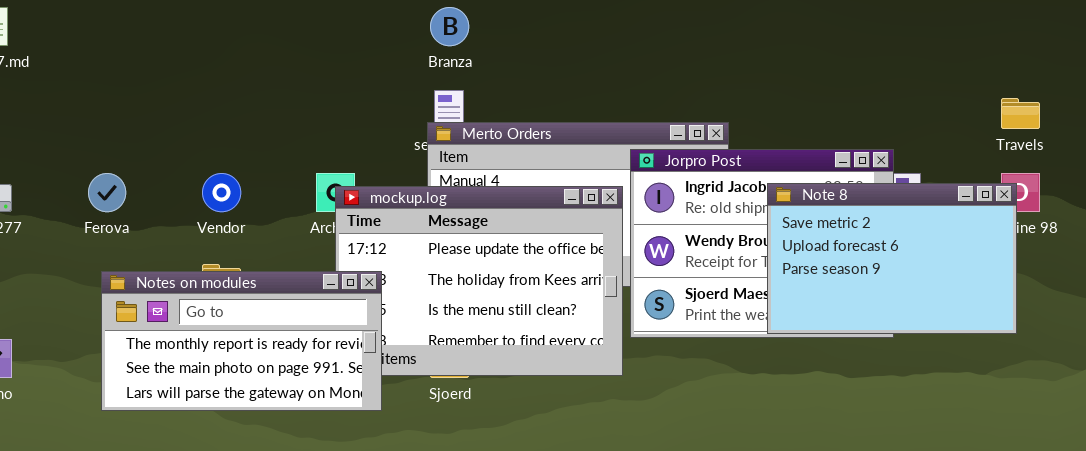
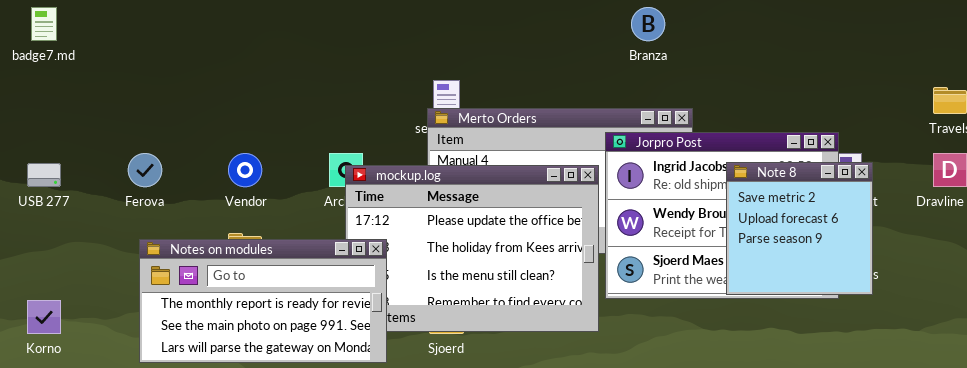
Branza: [430,7,469,46] -> [631,7,665,41], moved
Note 8: [767,183,1017,334] -> [726,162,873,295], resized

